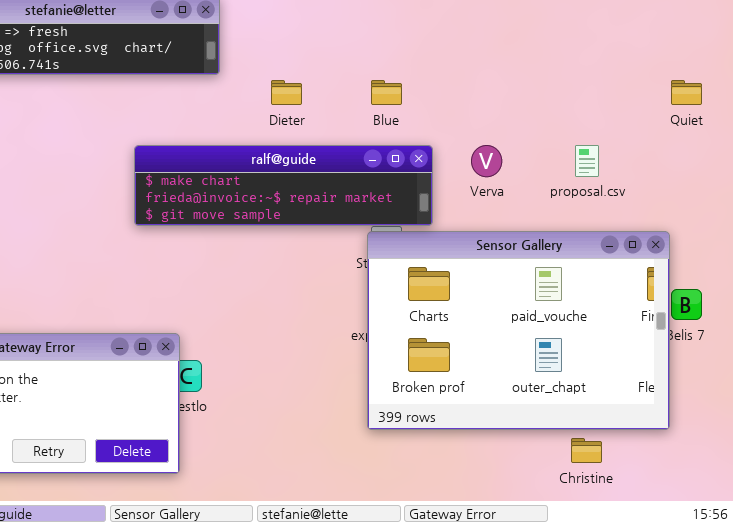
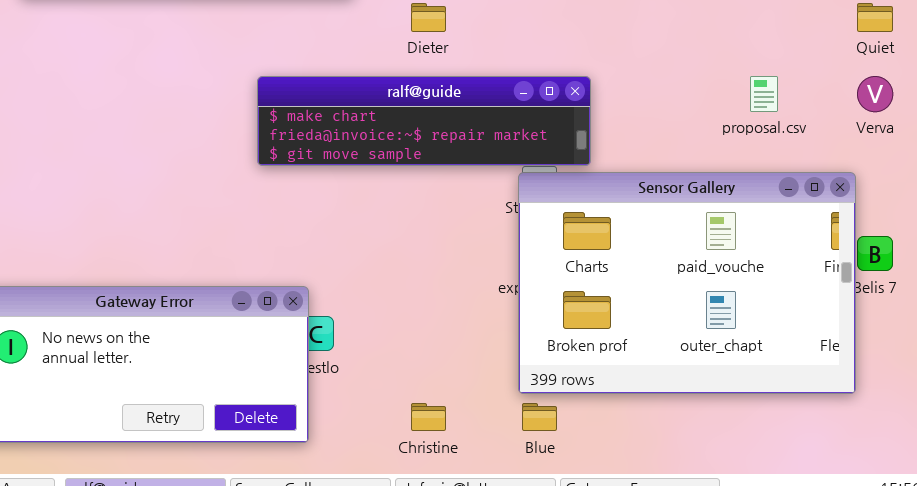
Blue: [371,80,402,105] -> [522,403,557,431], moved
Verva: [471,145,502,177] -> [857,76,893,112], moved
Christine: [571,438,602,463] -> [411,403,446,431], moved

